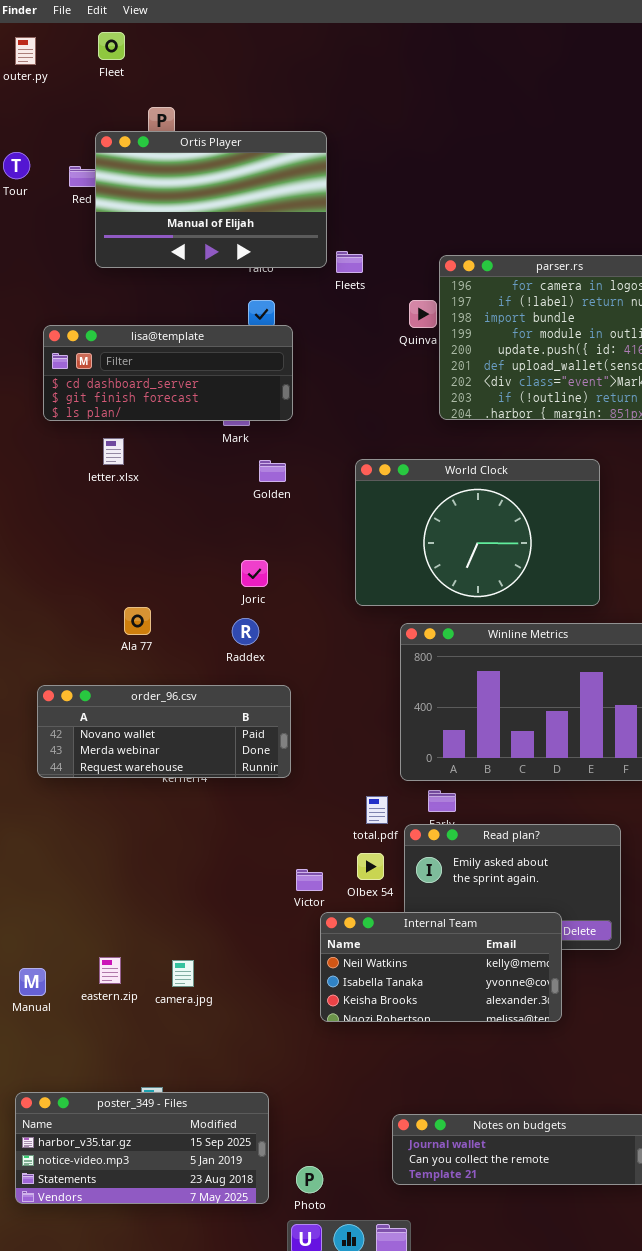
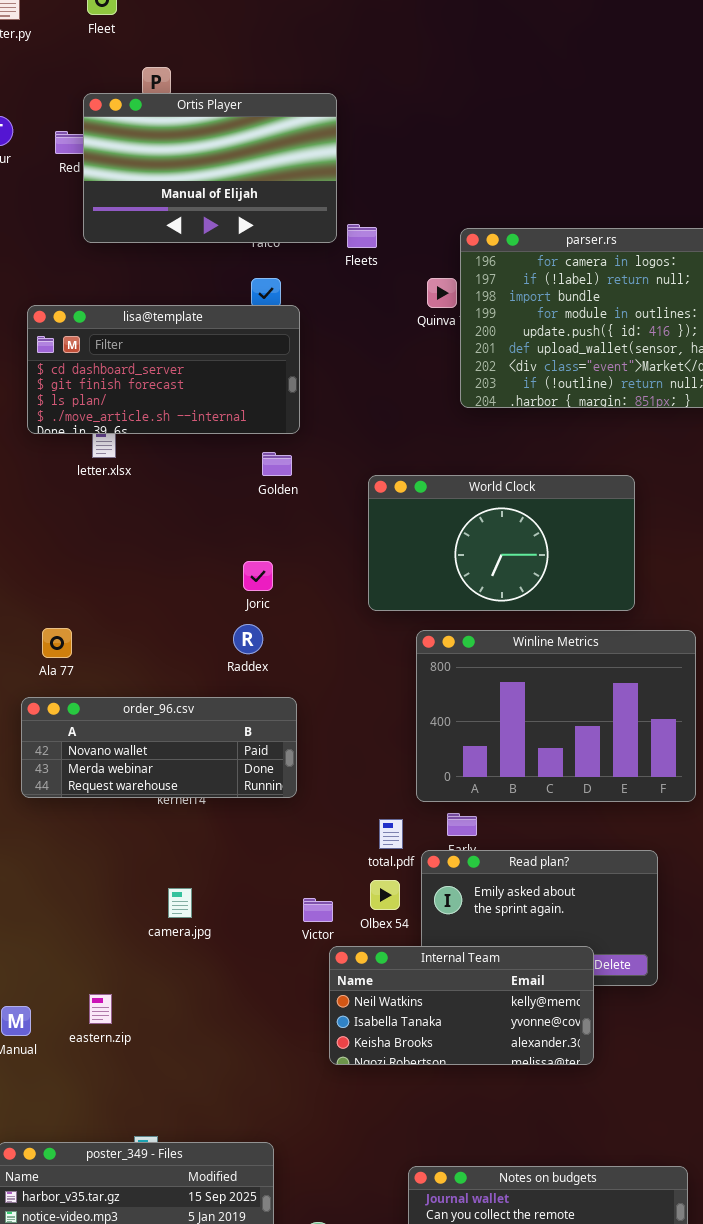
lisa@template: [43,325,293,421] -> [27,305,300,434], resized
World Clock: [355,459,600,606] -> [368,475,635,611], resized
Ala 77: [124,607,151,635] -> [42,628,72,658], moved
camera.jpg: [172,960,194,987] -> [168,888,192,918], moved

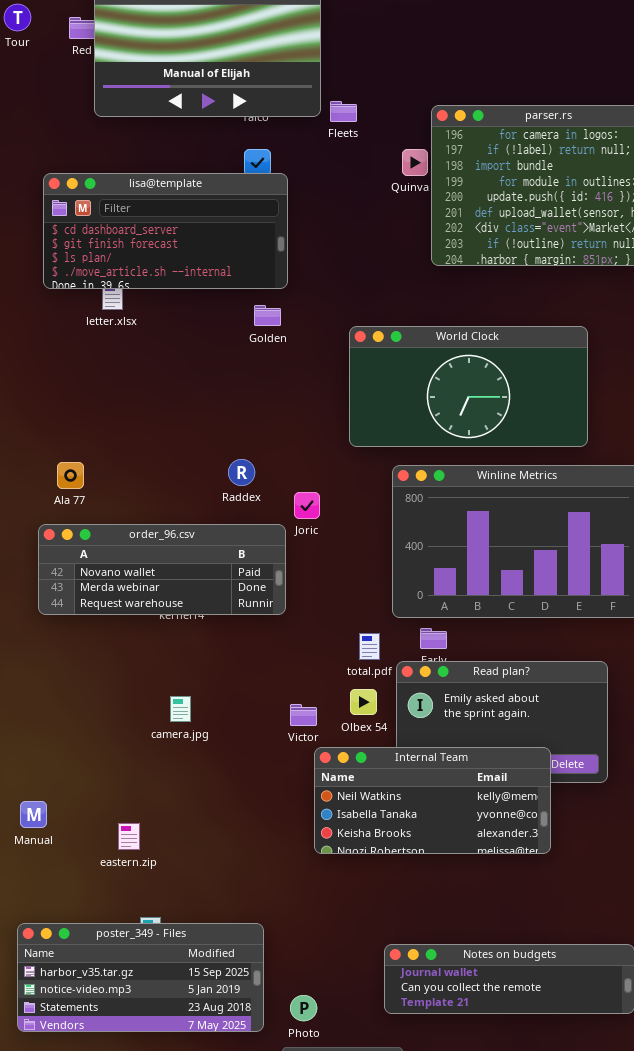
Joric: [243,561,273,591] -> [294,492,320,519], moved
eastern.zip: [89,994,112,1024] -> [118,823,140,850], moved

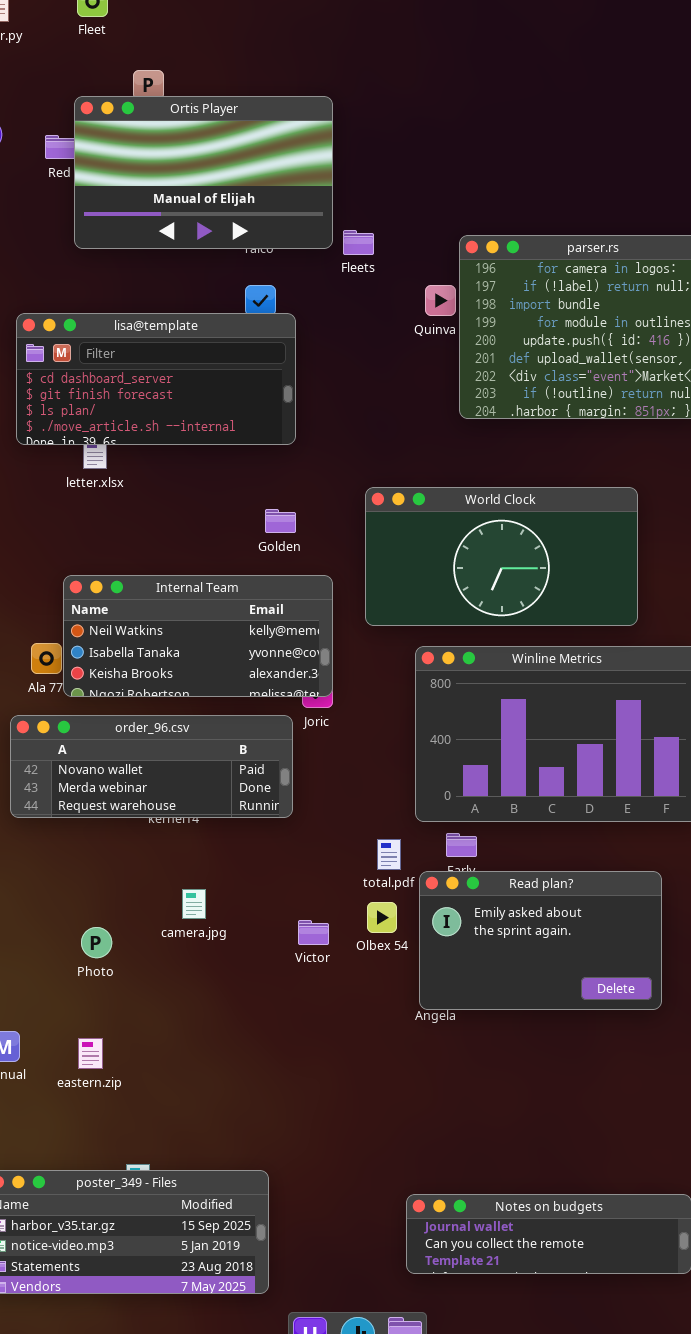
Golden: [254,305,281,326] -> [265,509,296,533], moved
camera.jpg: [170,696,191,722] -> [182,889,206,919], moved
Internal Team: [314,747,551,854] -> [63,575,333,697], moved
eastern.zip: [118,823,140,850] -> [78,1038,103,1069], moved
Photo: [290,995,317,1021] -> [81,927,112,958], moved

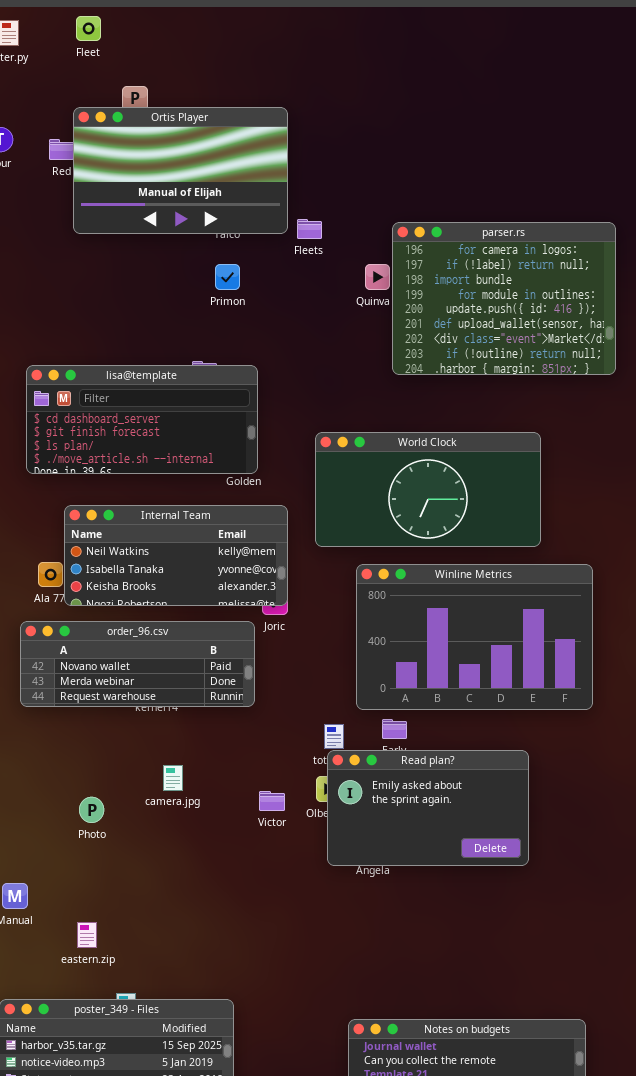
lisa@template: [16,313,296,445] -> [26,365,258,474], moved
Read plan?: [419,871,662,1010] -> [327,750,529,866], moved
eastern.zip: [78,1038,103,1069] -> [77,922,97,948], moved

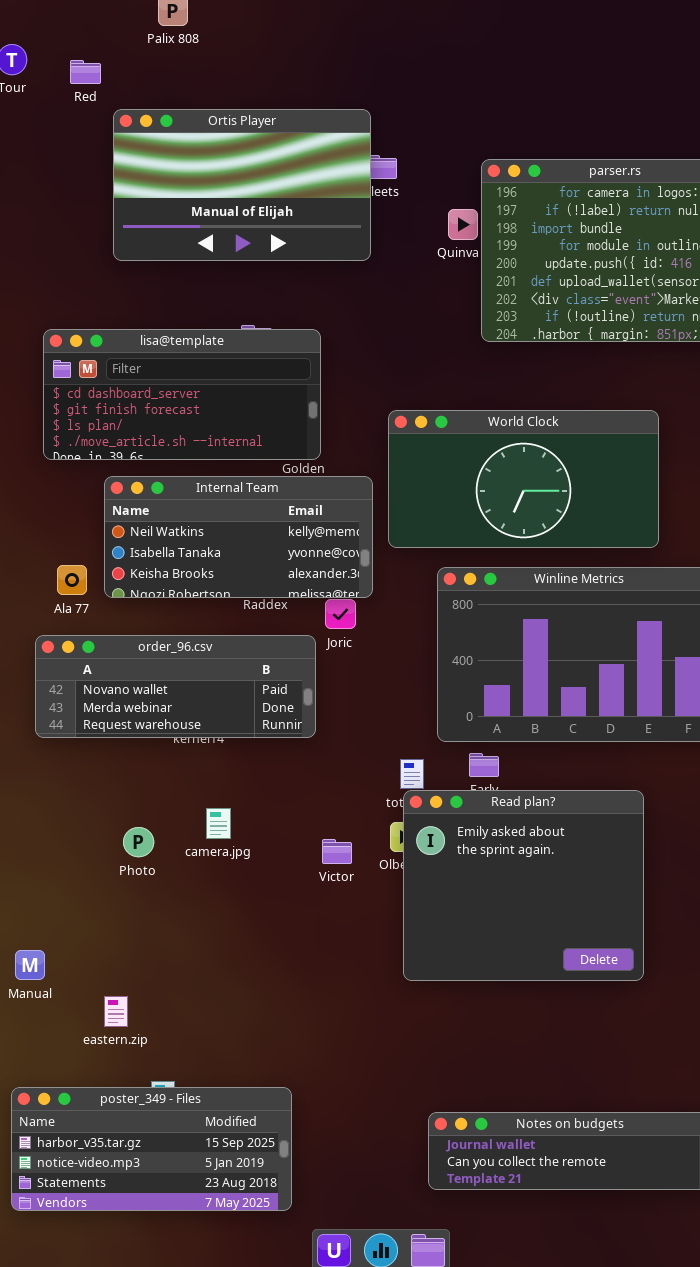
Ortis Player: [73,107,288,234] -> [113,109,371,261], moved
Internal Team: [64,505,288,606] -> [104,476,373,598], moved
Read plan?: [327,750,529,866] -> [403,790,644,981], resized
Photo: [79,797,104,823] -> [123,827,154,857], moved

